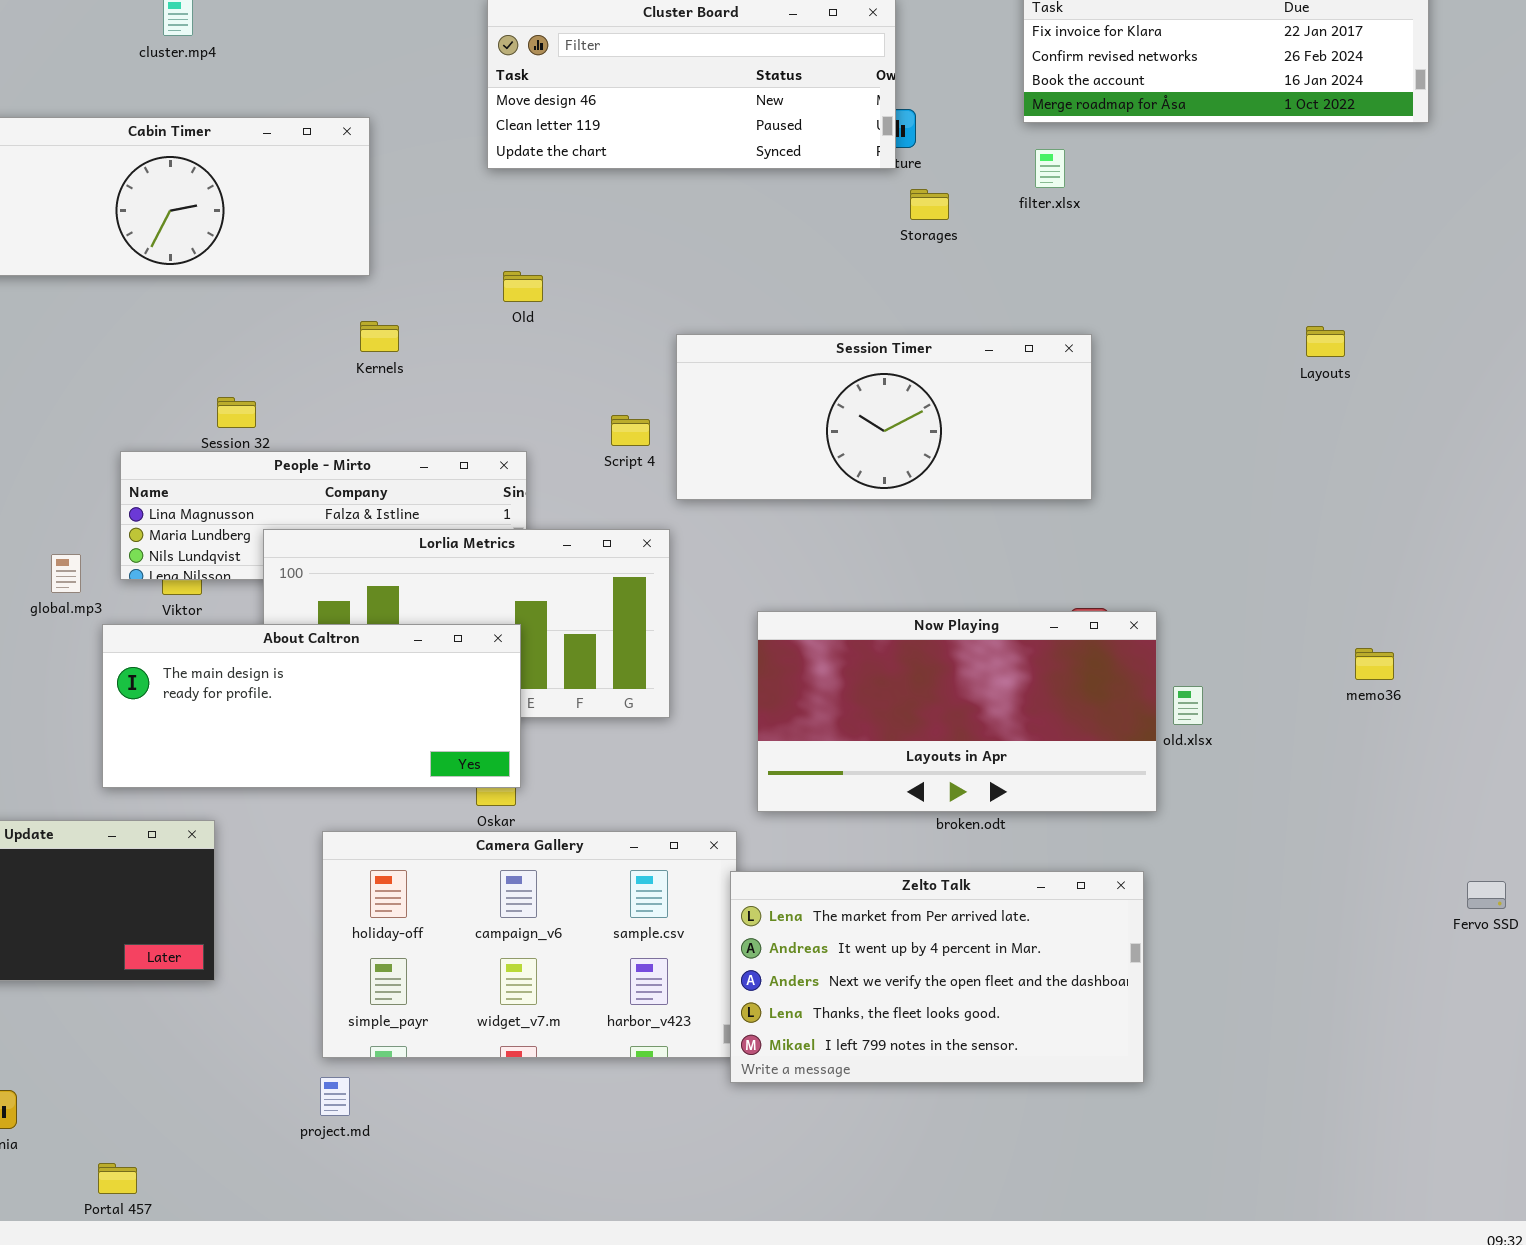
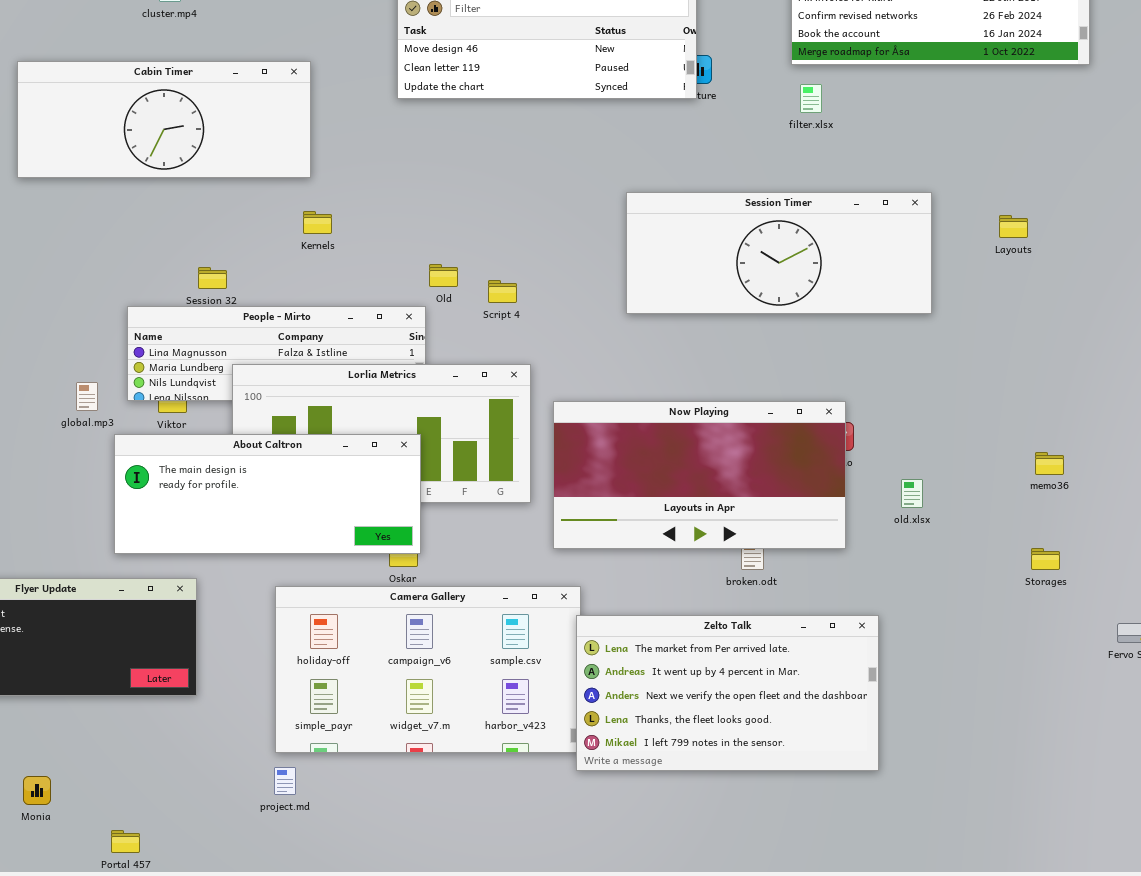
Storages: [910,189,949,220] -> [1031,548,1060,570], moved
Old: [503,271,543,302] -> [429,264,458,287], moved
Session Timer: [676,334,1092,500] -> [626,192,932,314], moved
Now Playing: [757,611,1157,812] -> [553,401,846,549], moved

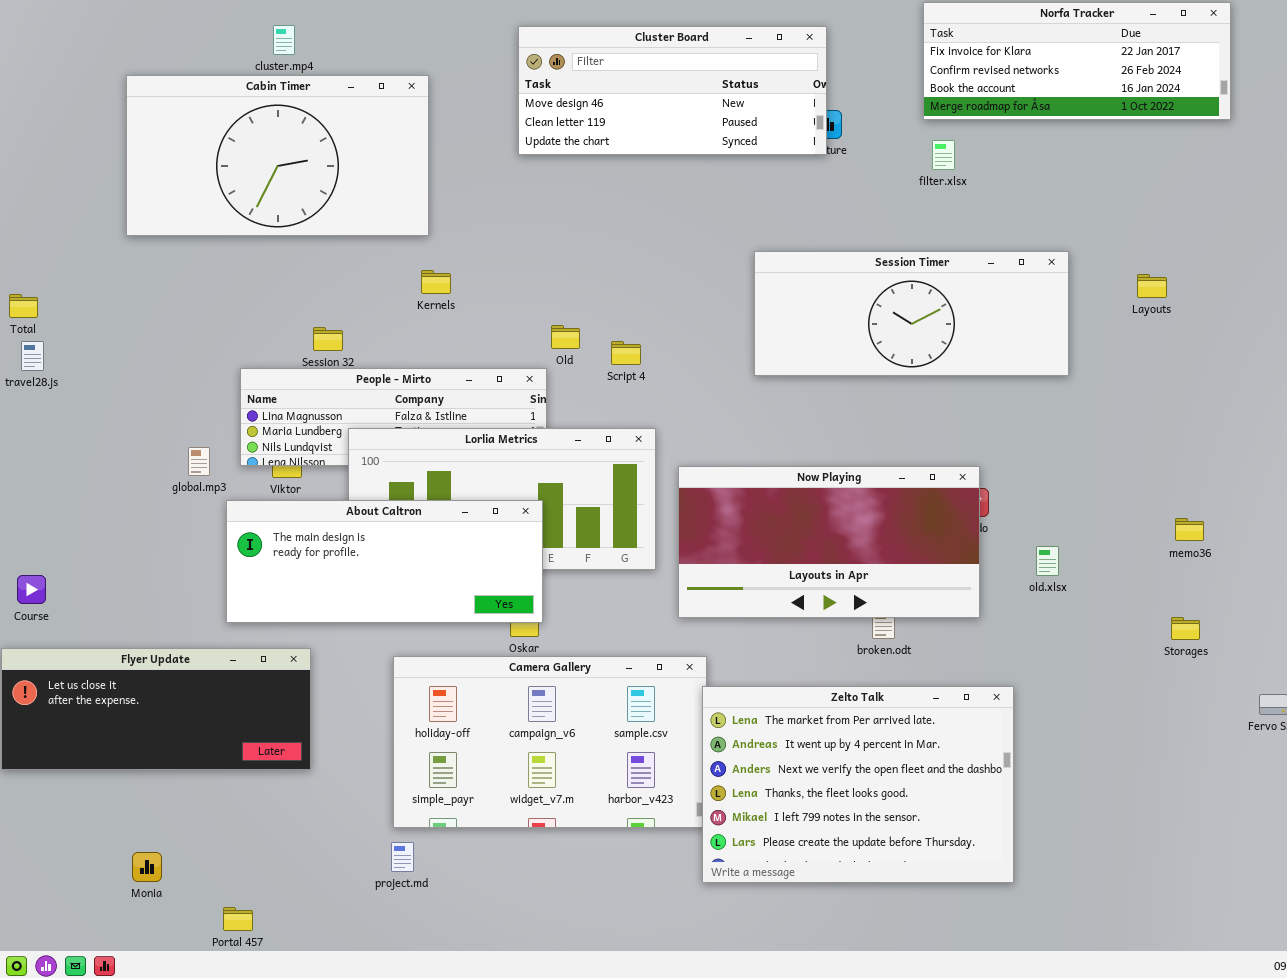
Cabin Timer: [17,61,311,178] -> [126,75,429,236], resized
Zelto Talk: [576,615,879,771] -> [702,686,1014,883], resized

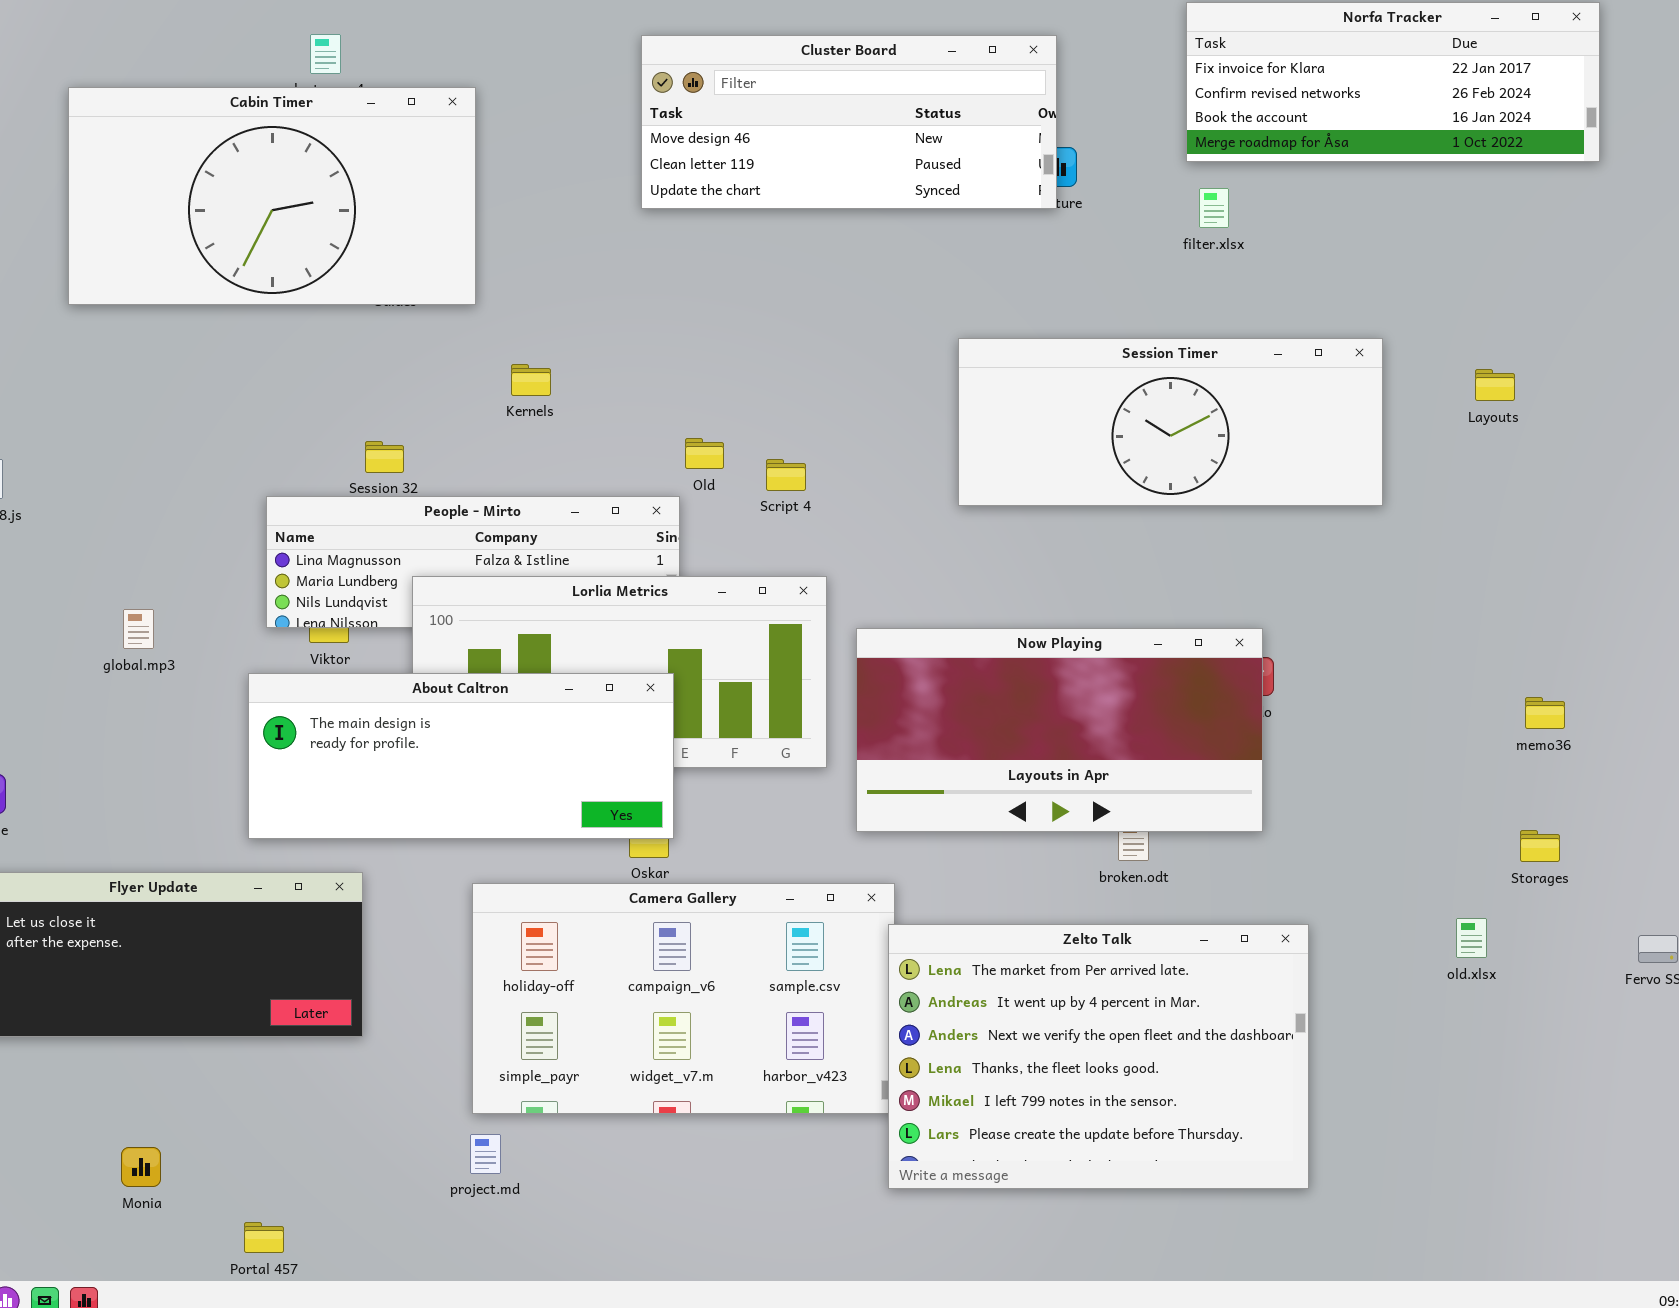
Cabin Timer: [126,75,429,236] -> [68,87,476,305], moved
global.mp3: [188,447,210,476] -> [123,609,154,649], moved
old.xlsx: [1036,546,1059,576] -> [1456,918,1487,958], moved

